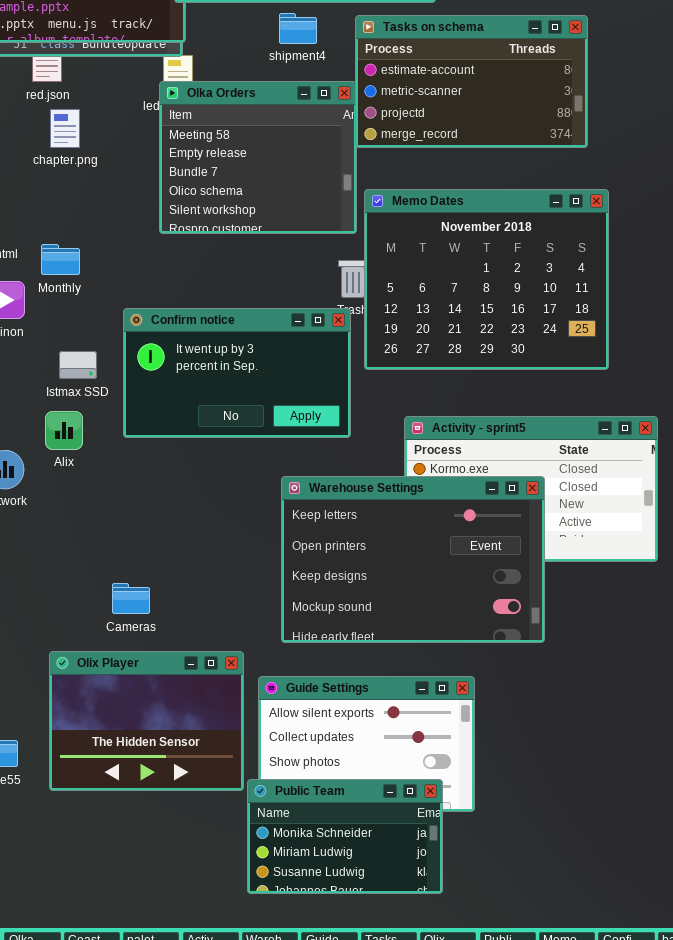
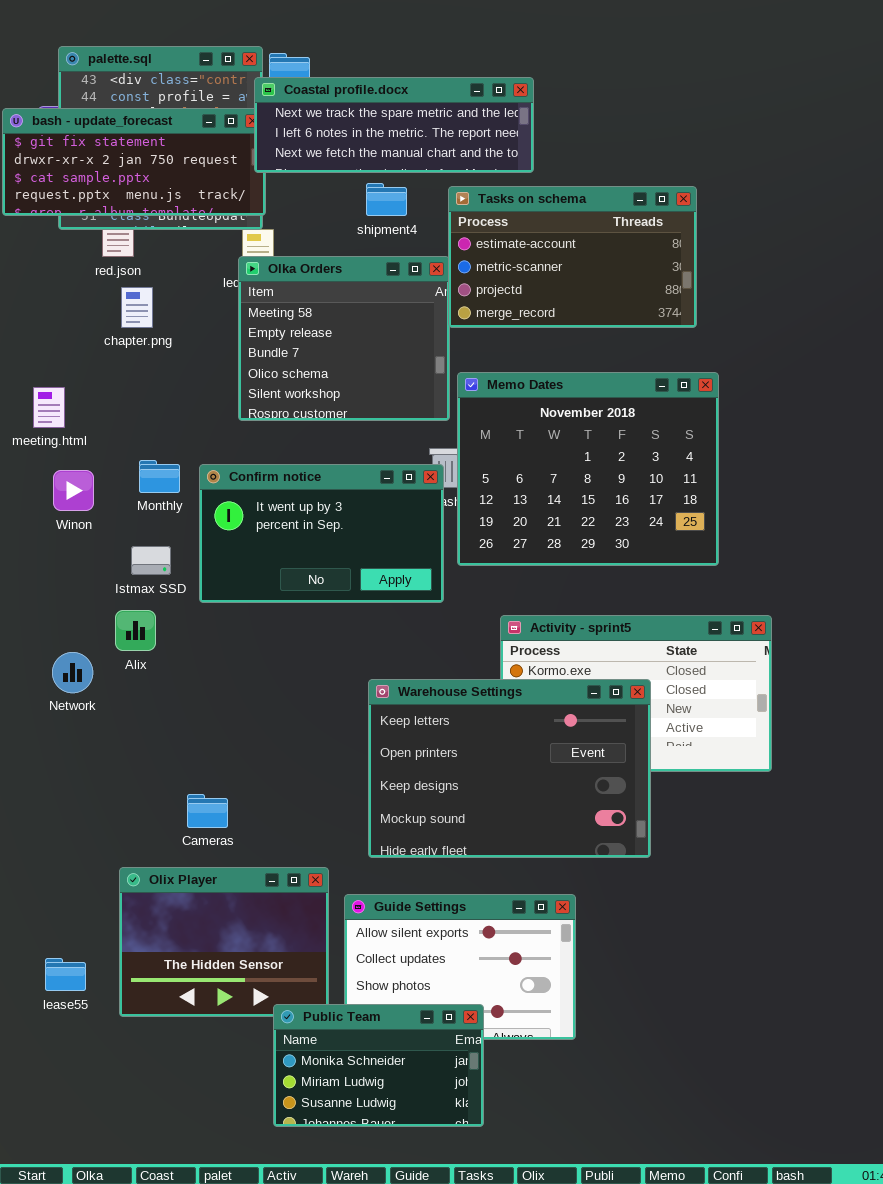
Monthly: [41,244,80,275] -> [139,460,180,493], moved
Confirm notice: [123,308,351,438] -> [199,464,444,603], moved
Public Team: [247,779,443,894] -> [273,1004,484,1127], moved

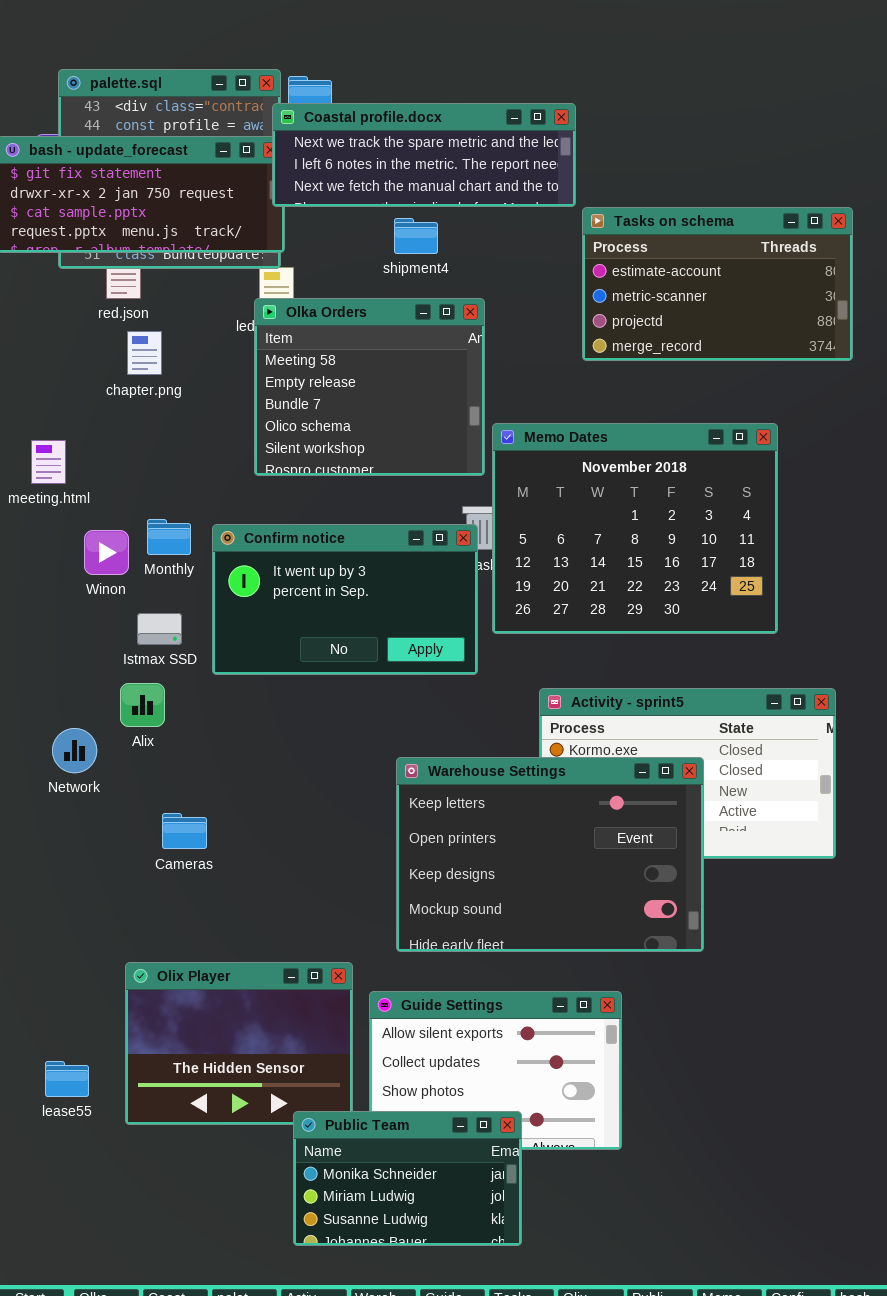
Tasks on schema: [448,186,697,328] -> [582,207,853,361], moved
Winon: [53,470,94,511] -> [84,530,129,575], moved
Cameras: [187,794,228,828] -> [162,813,207,849], moved

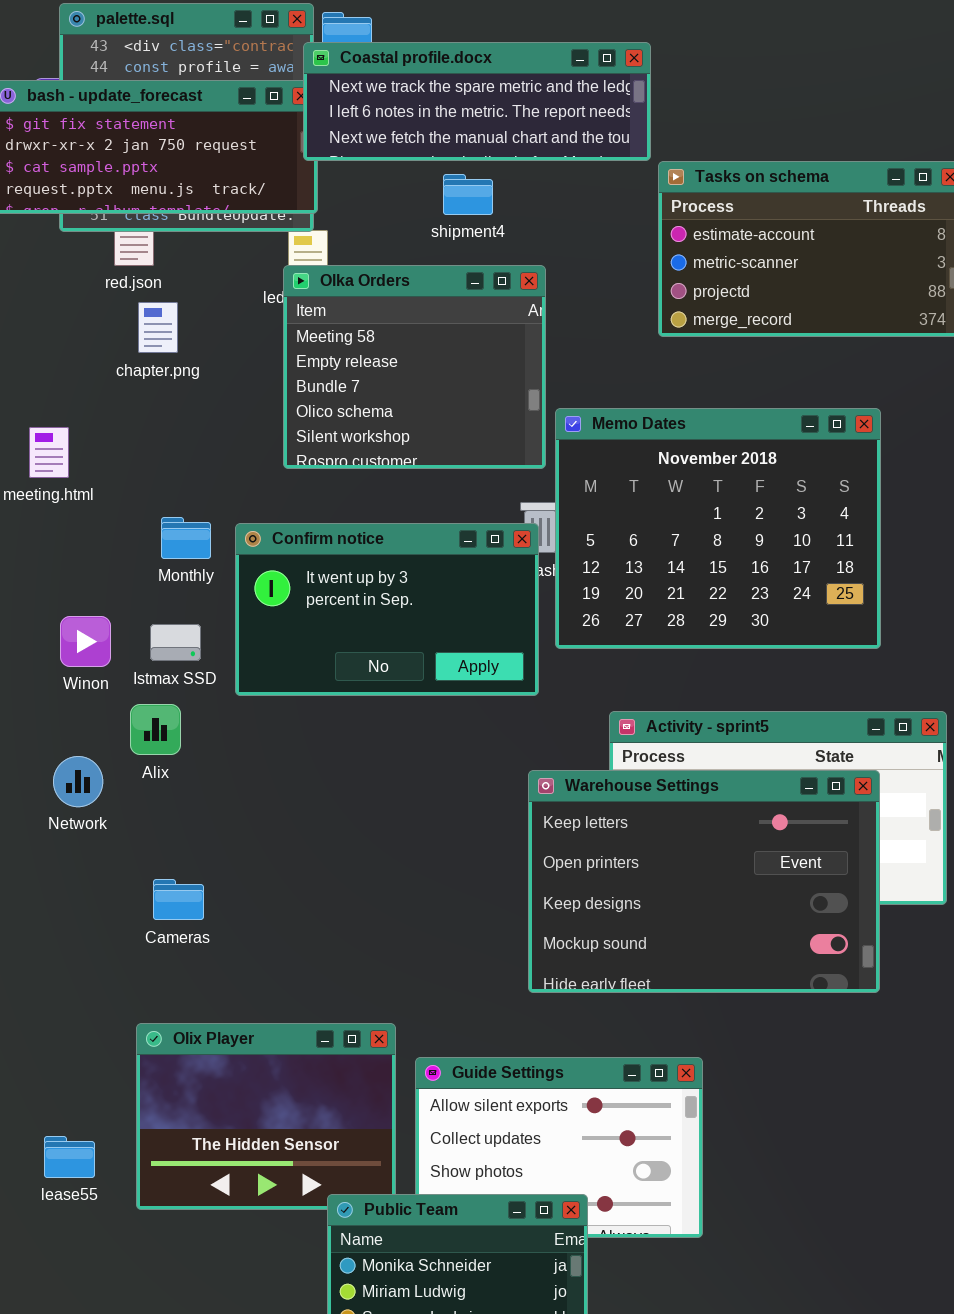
Winon: [84,530,129,575] -> [60,616,111,667], moved
Warehouse Settings: [396,757,704,952] -> [528,770,880,993], moved
Cameras: [162,813,207,849] -> [153,879,204,920], moved

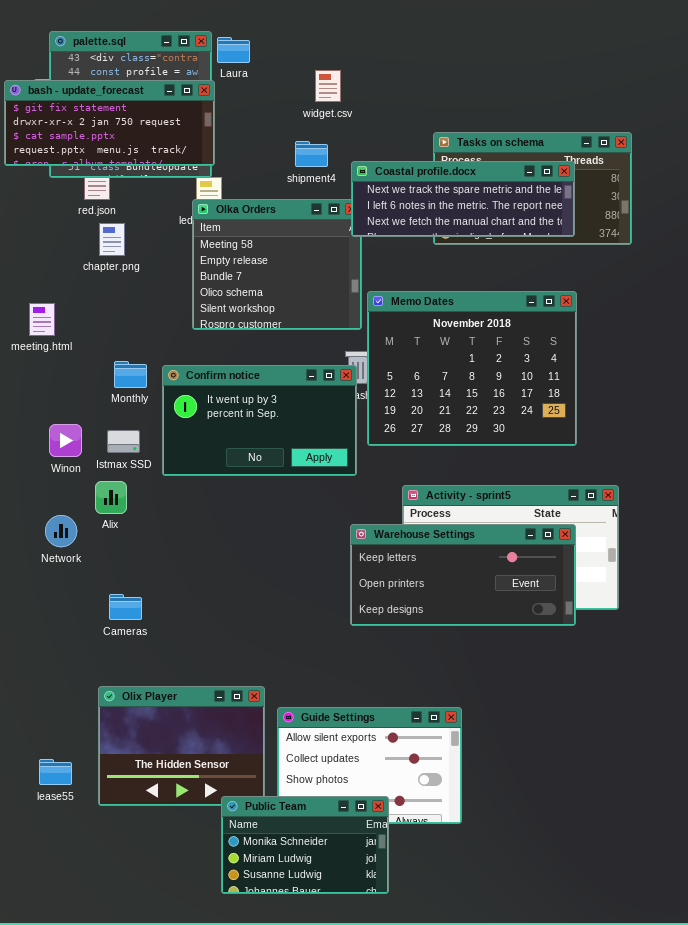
Coastal profile.docx: [303,42,651,161] -> [351,161,575,237], moved
Warehouse Settings: [528,770,880,993] -> [350,524,576,626], resized

